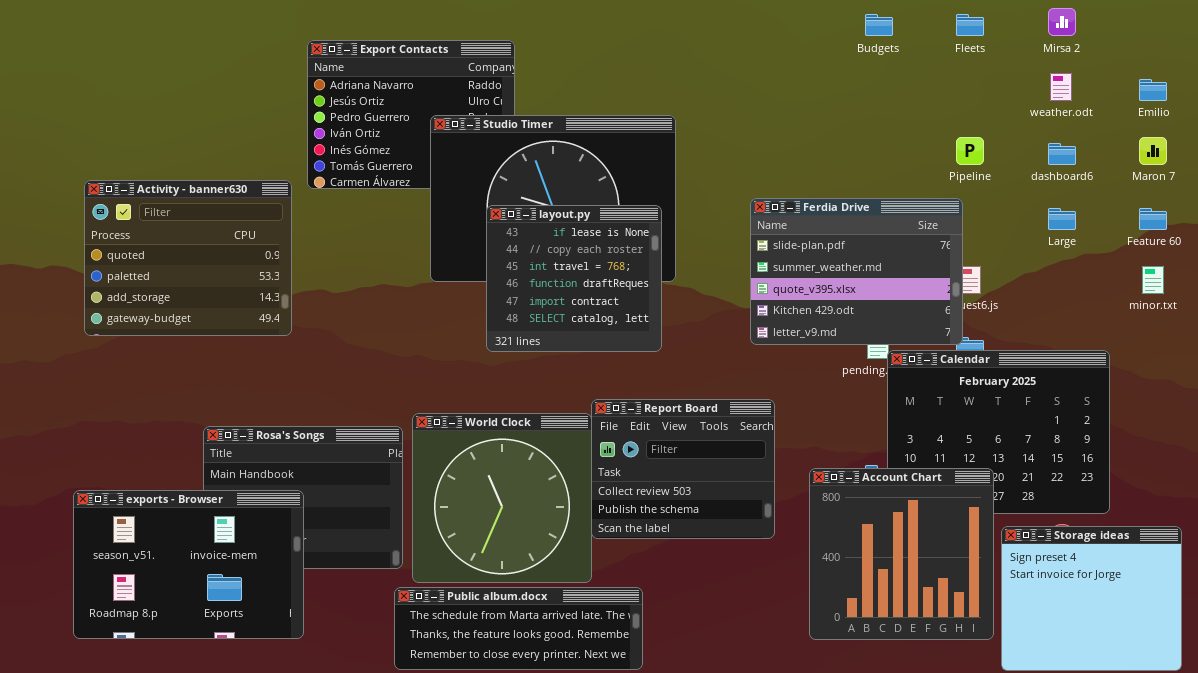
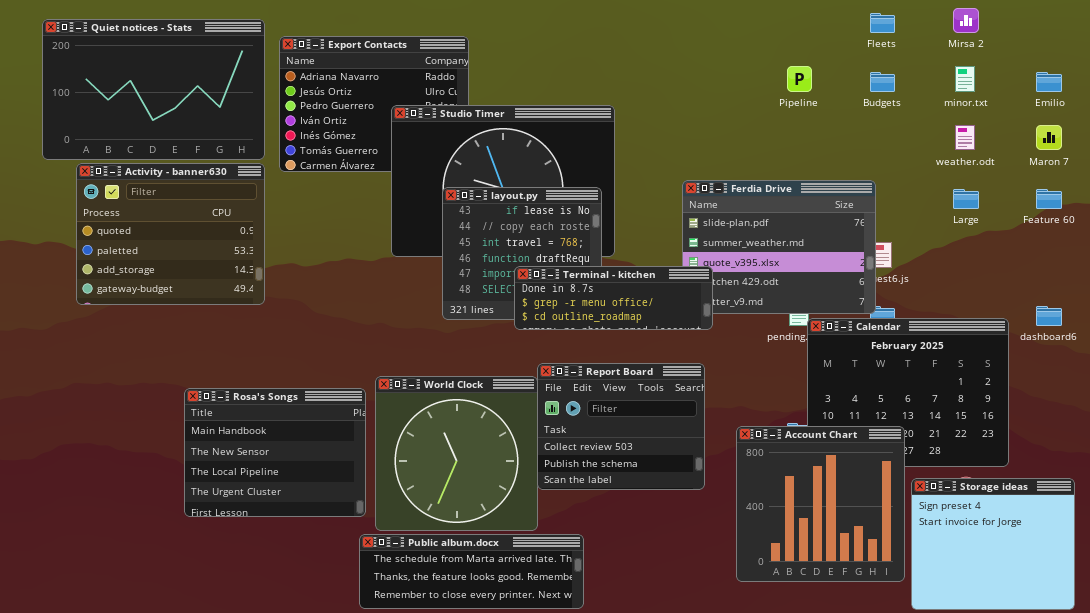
Budgets: [865,14,893,36] -> [870,72,895,92], moved
Quiet notices - Stats: none -> [42,19,265,160], opened
weather.odt: [1050,73,1072,101] -> [955,125,975,150], moved
Pipeline: [956,137,984,165] -> [787,66,812,92], moved
dashboard6: [1048,143,1076,165] -> [1036,306,1062,326], moved
minor.txt: [1142,266,1164,294] -> [955,66,975,92], moved
Terminal - kitchen: none -> [514,266,713,330], opened
exports - Browser: [73,490,304,639] -> none, closed

